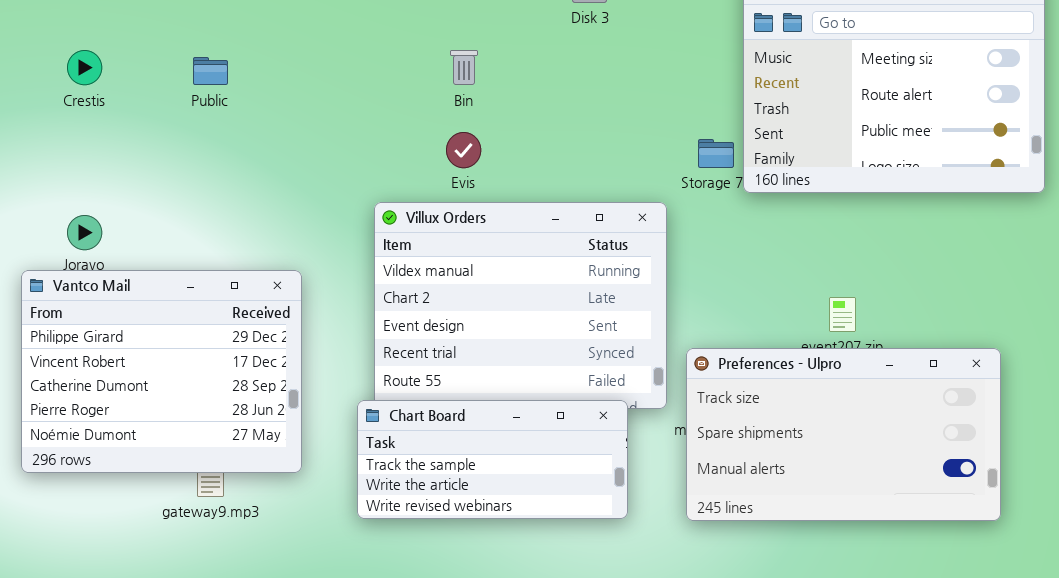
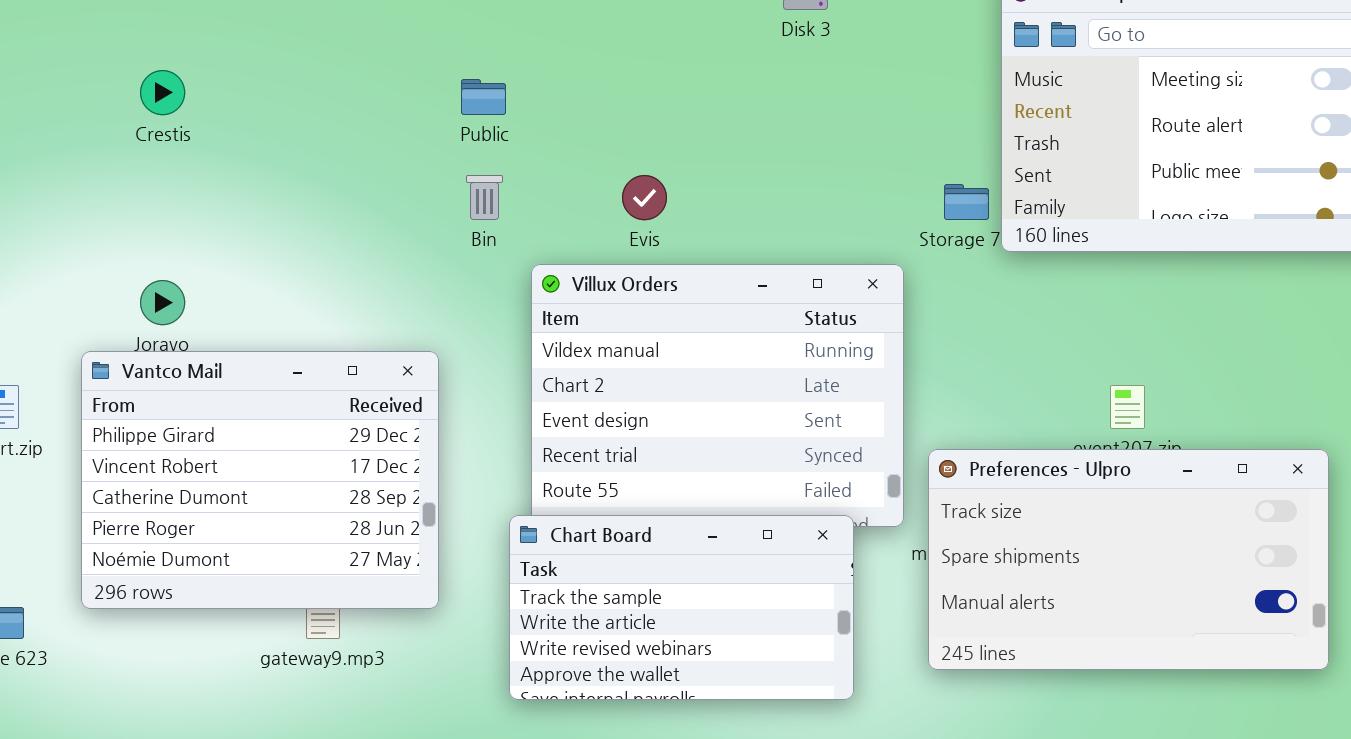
Bin: [450,50,478,85] -> [466,175,503,220], moved
Public: [193,57,228,85] -> [461,79,506,115], moved
Chart Board: [357,400,628,519] -> [509,515,854,700], resized

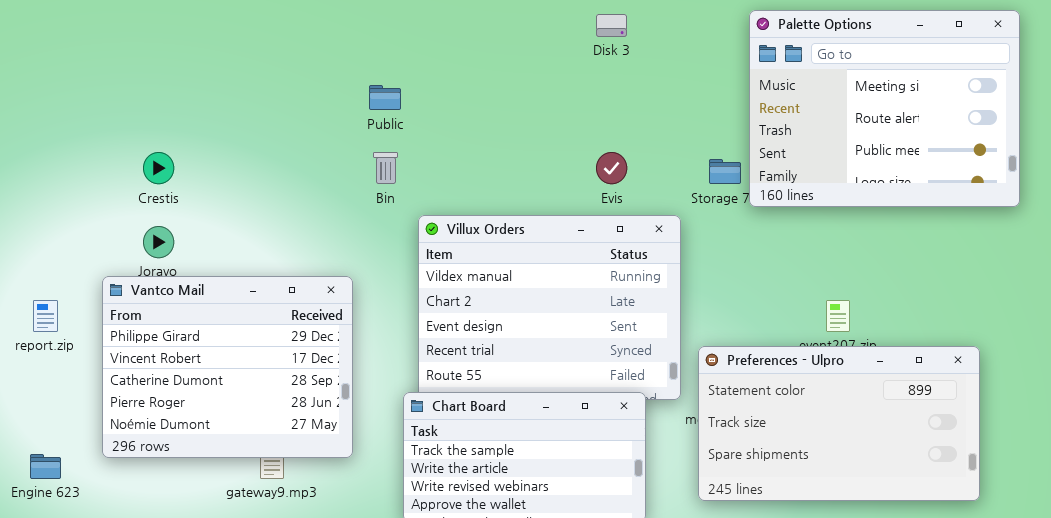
Crestis: [140,70,185,115] -> [143,152,174,184], moved
Evis: [622,175,667,220] -> [596,152,627,184], moved
Preferences - Ulpro: [928,449,1329,670] -> [698,346,980,501], scrolled up 1 row

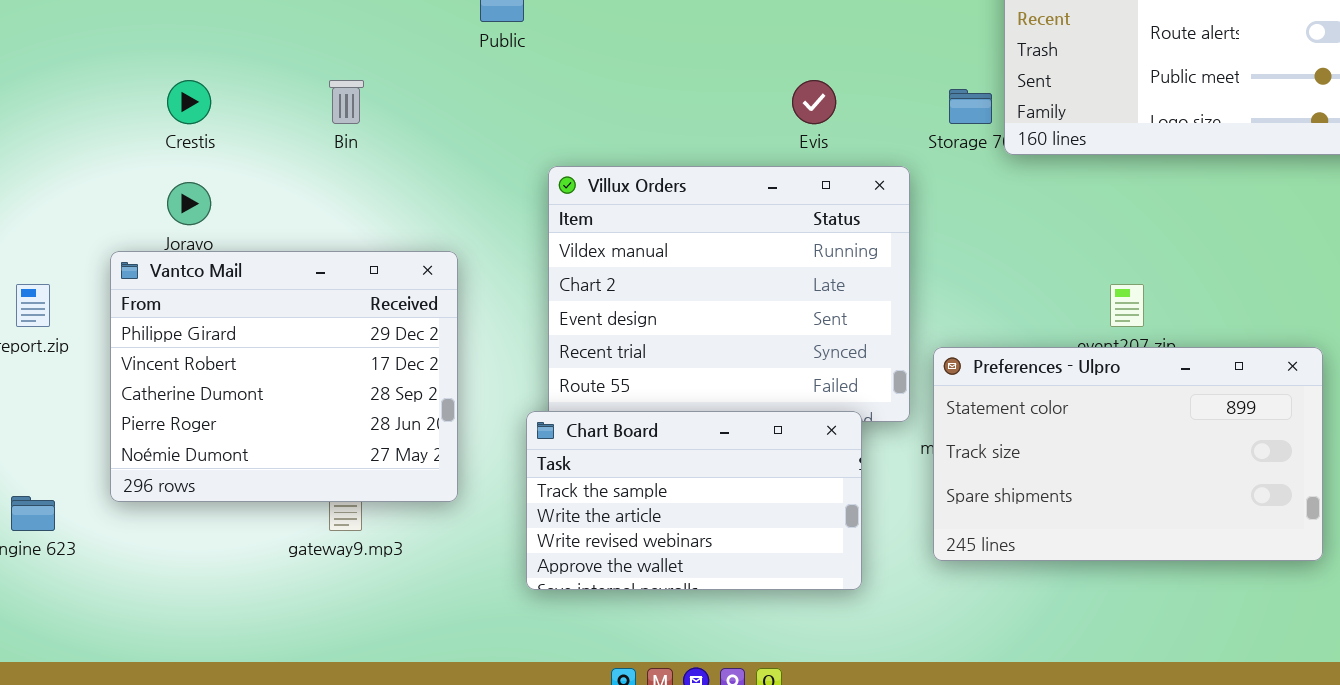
Bin: [373,152,398,184] -> [329,80,364,124], moved

